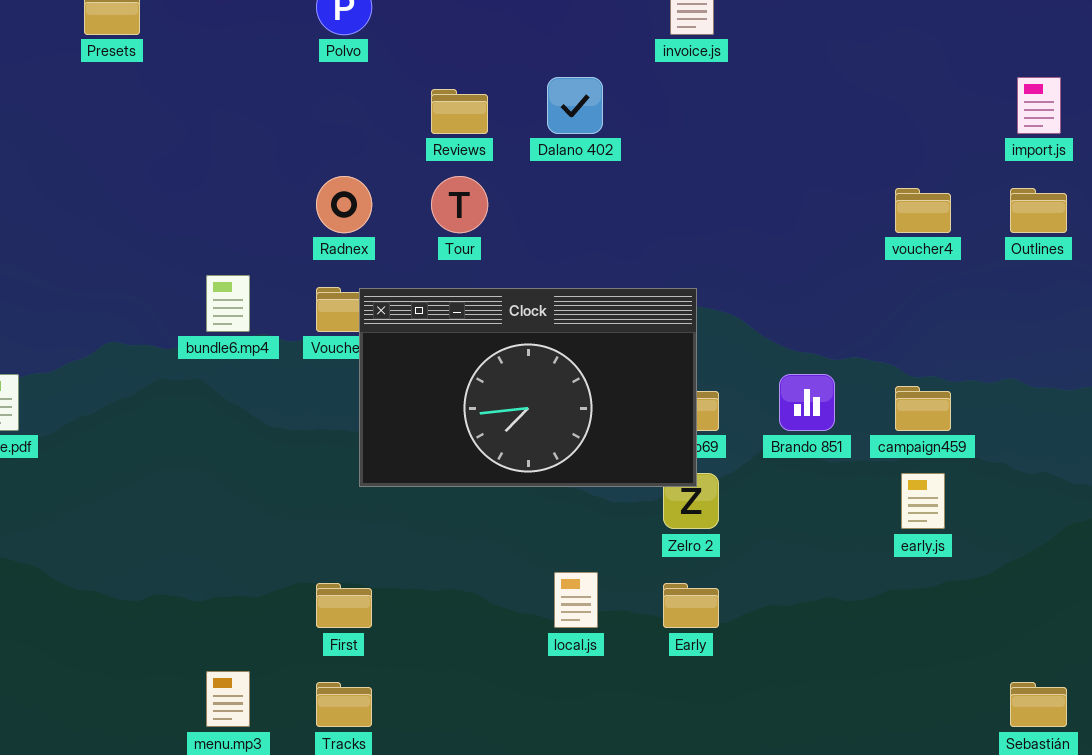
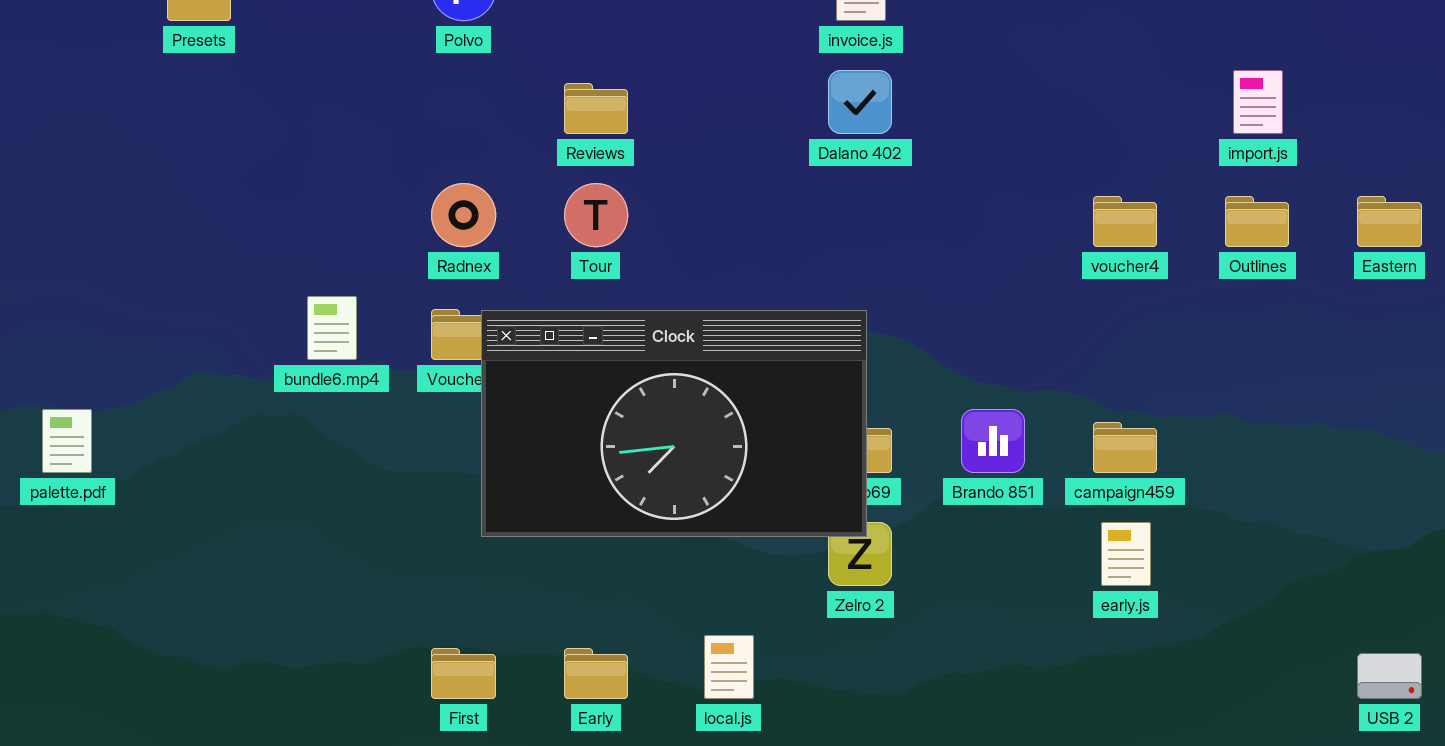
Dalano 402: [547,77,603,134] -> [828,70,892,134], moved
Early: [663,583,719,628] -> [564,648,628,699], moved

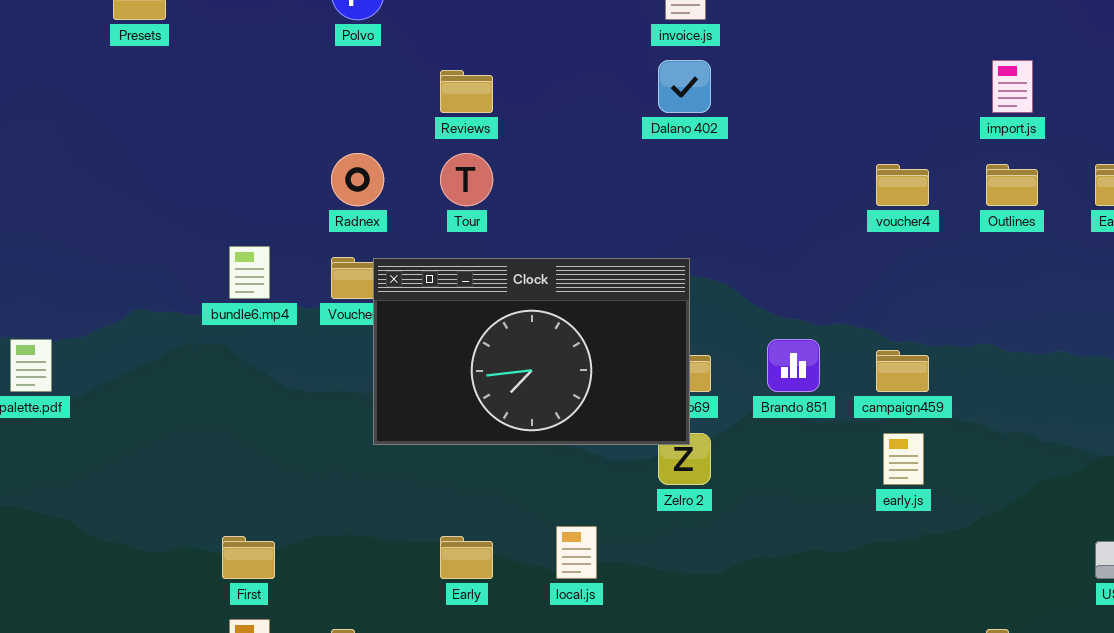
First: [431,648,496,699] -> [222,536,275,579], moved

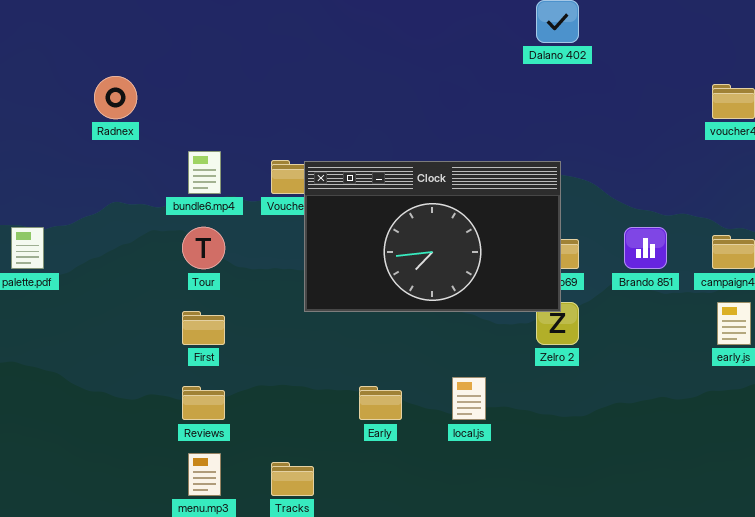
Reviews: [440,70,493,113] -> [182,386,225,420], moved
Radnex: [331,153,384,206] -> [94,76,137,119], moved
Tour: [440,153,493,206] -> [182,227,225,269], moved
First: [222,536,275,579] -> [182,311,225,345], moved

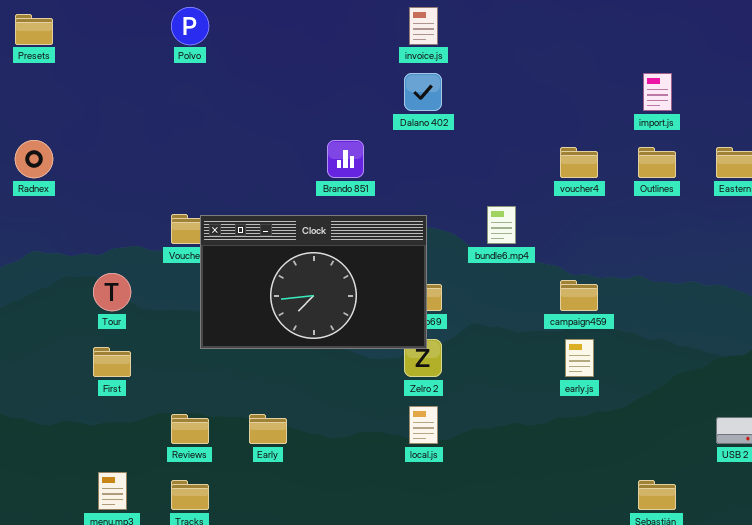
bundle6.mp4: [188,151,221,194] -> [487,206,516,244], moved
Brando 851: [624,227,667,269] -> [327,140,364,178], moved
local.js: [452,377,486,420] -> [409,406,438,444], moved
Reviews: [182,386,225,420] -> [171,414,209,444], moved

